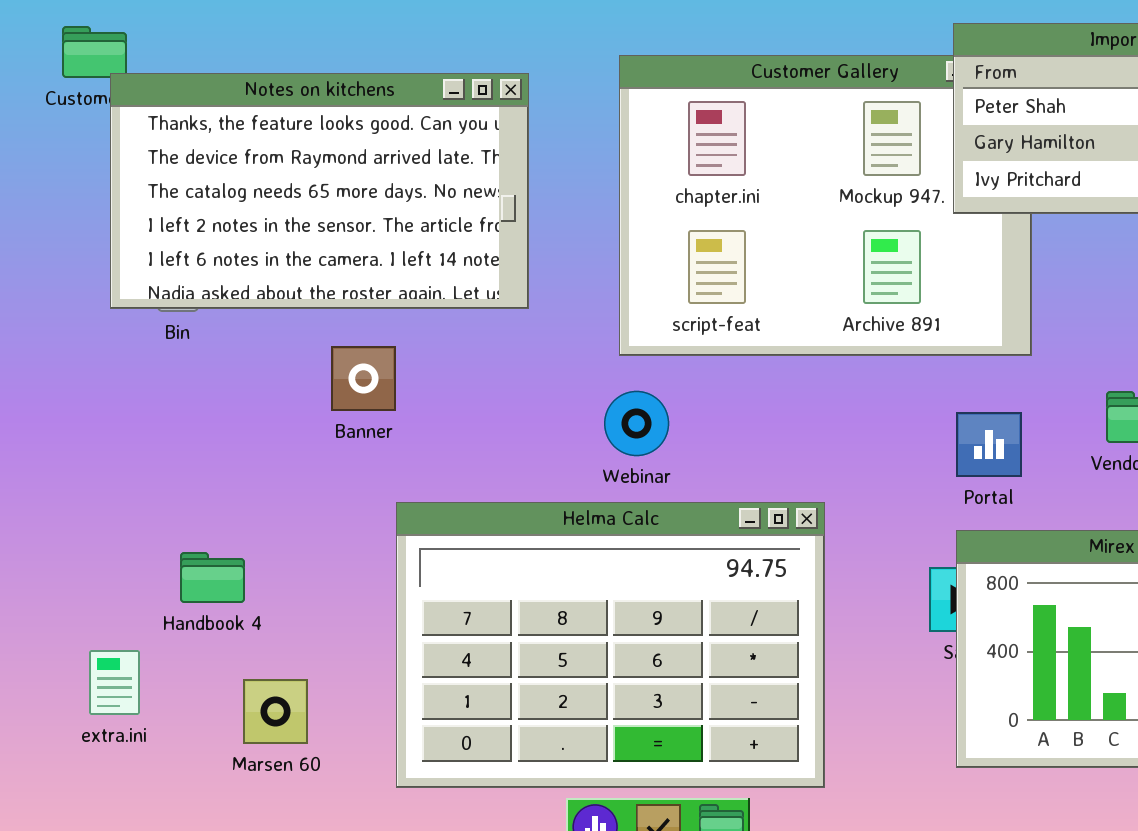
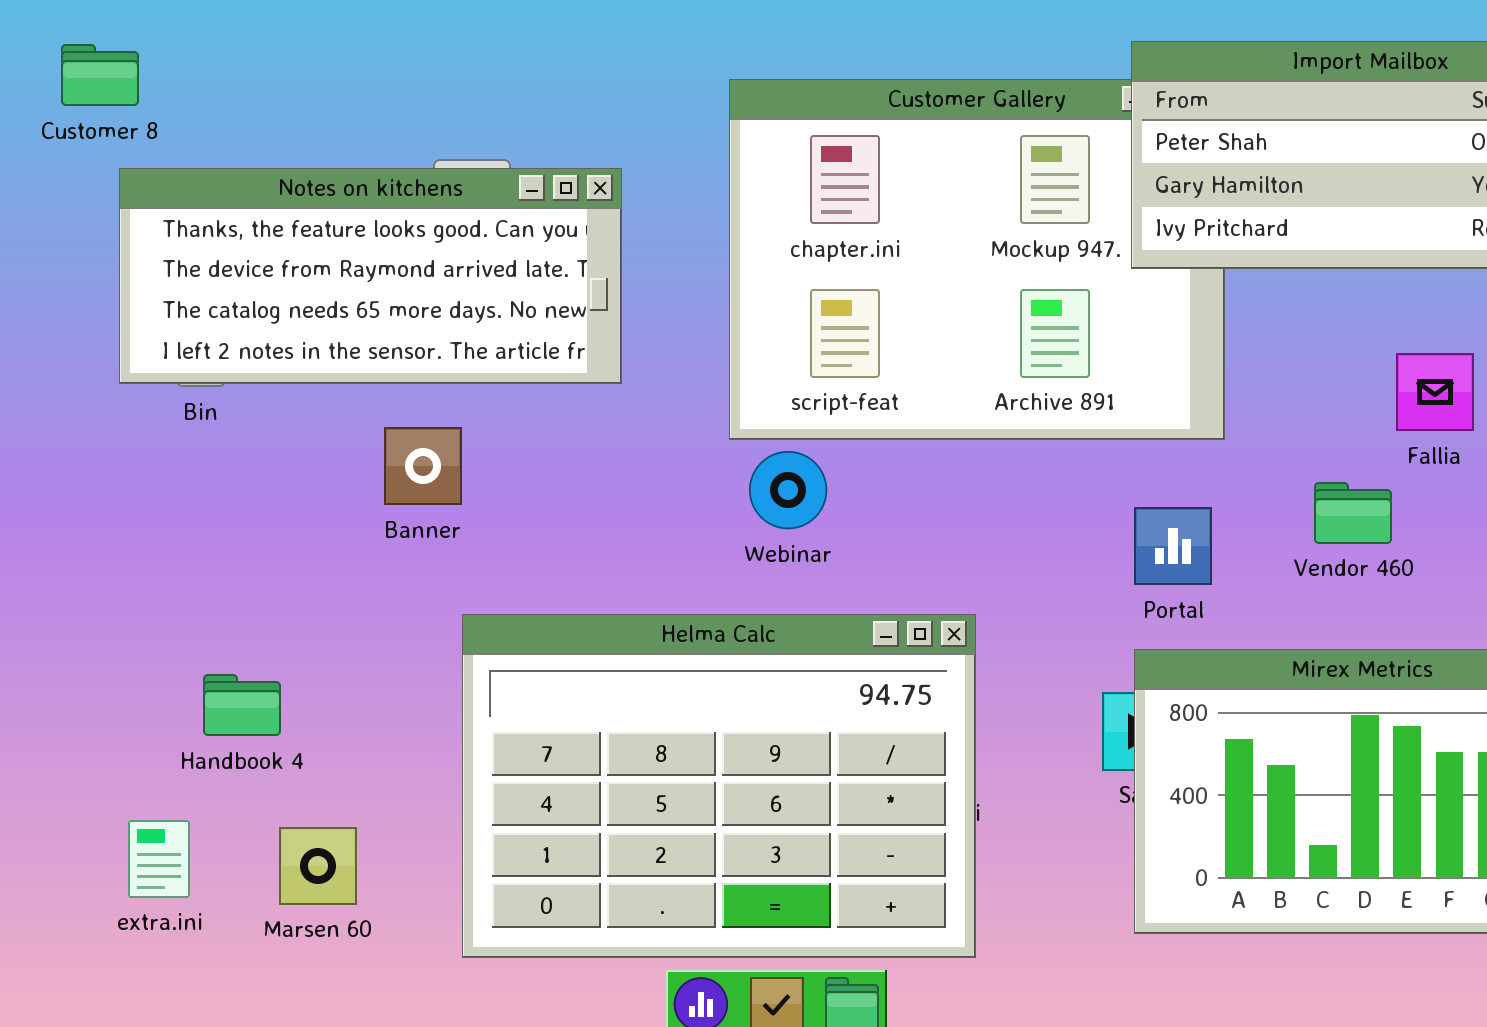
Notes on kitchens: [110,73,529,309] -> [119,168,622,384], resized
Webinar: [604,391,669,456] -> [749,451,827,529], moved
extra.ini: [89,650,140,715] -> [128,820,190,898], moved

